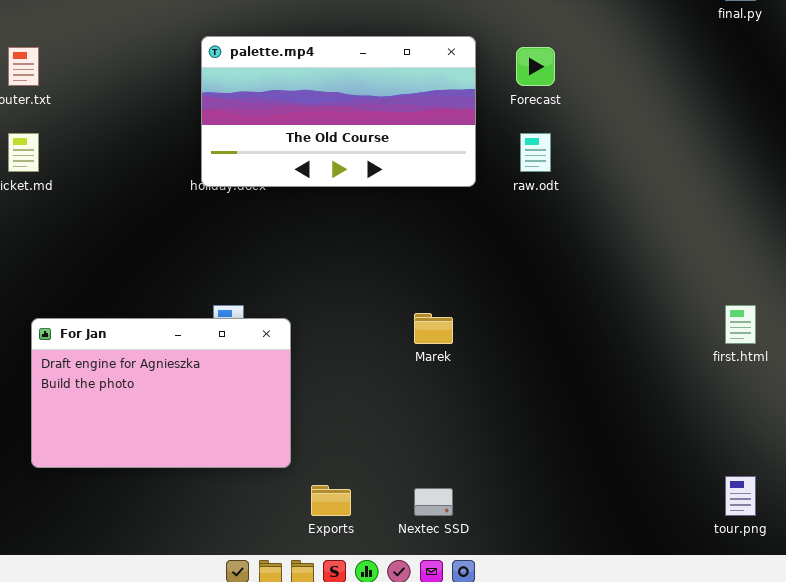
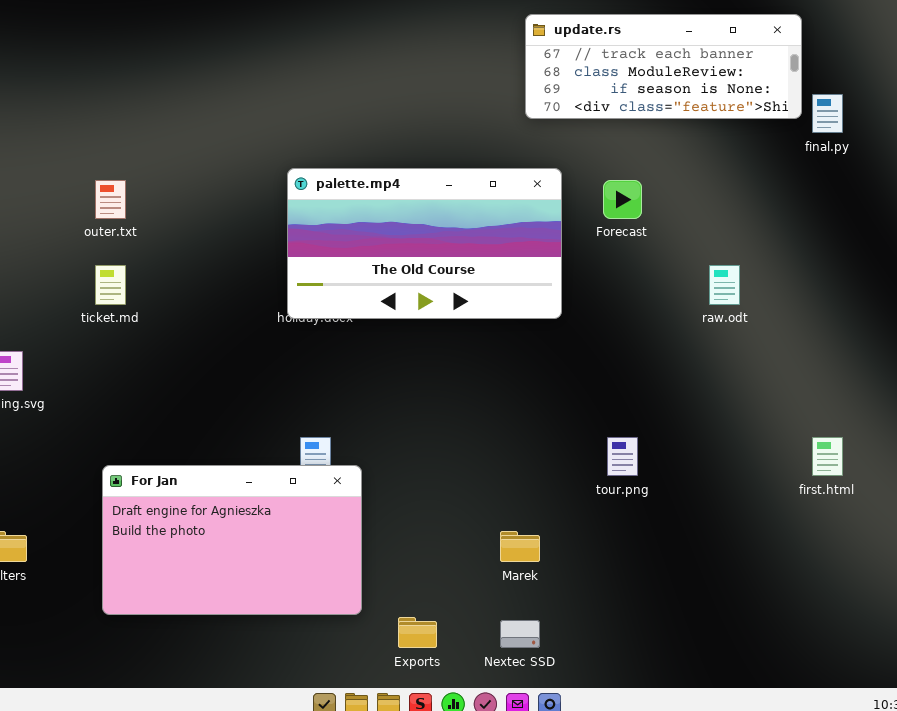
raw.odt: [520,133,551,172] -> [709,265,740,305], moved
Marek: [414,313,453,344] -> [500,531,540,562], moved
For Jan: [31,318,291,468] -> [102,465,362,615], moved
tour.png: [725,476,756,516] -> [607,437,638,476], moved

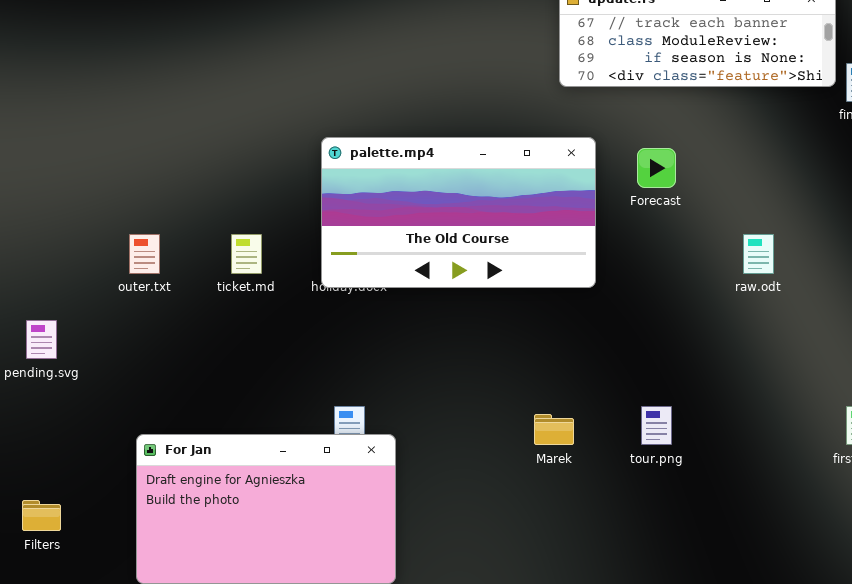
outer.txt: [95,180,126,219] -> [129,234,160,274], moved
ticket.md: [95,265,126,305] -> [231,234,262,274], moved
Marek: [500,531,540,562] -> [534,414,574,445], moved

